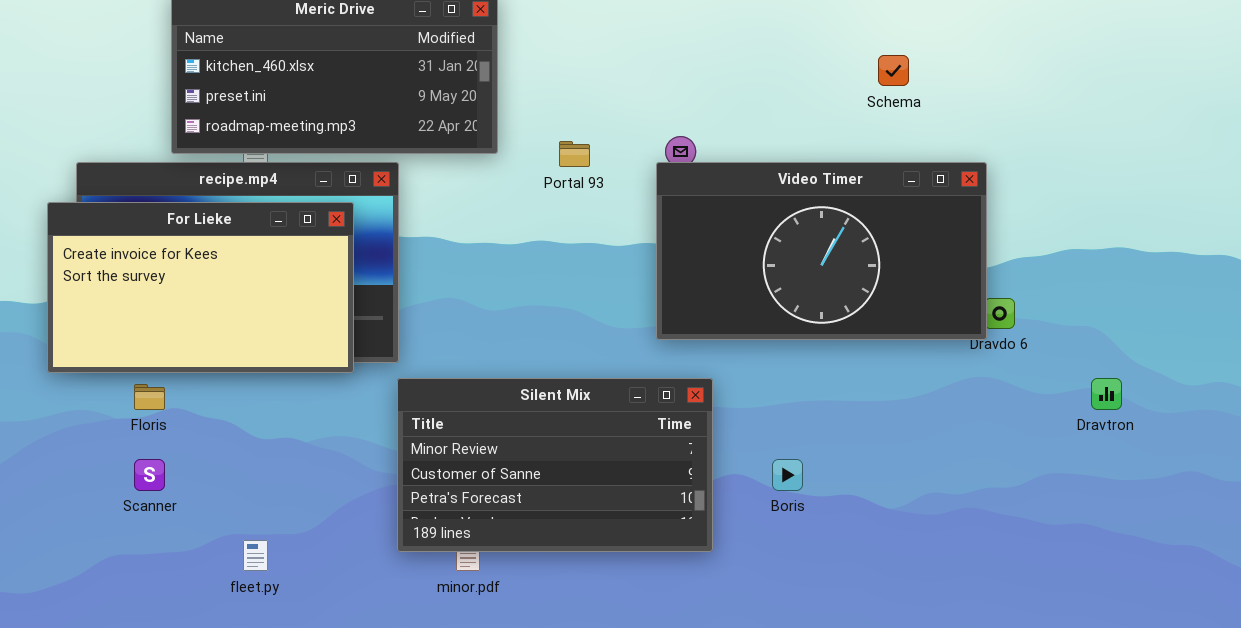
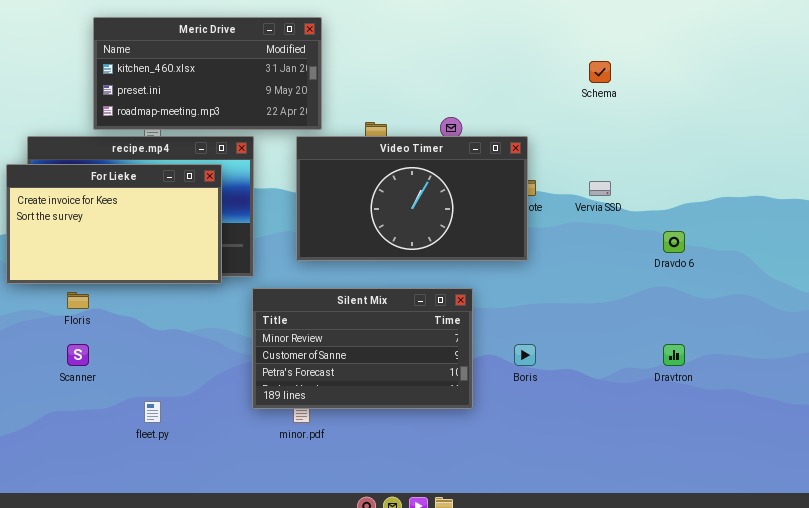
Video Timer: [656,162,987,340] -> [296,136,528,261], moved
Dravtron: [1091,378,1122,410] -> [663,344,685,366], moved

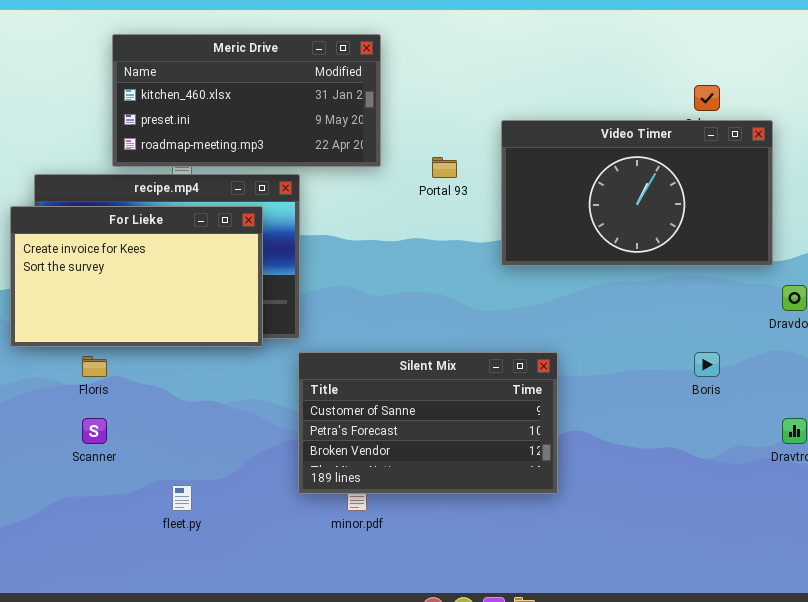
Video Timer: [296,136,528,261] -> [501,120,773,266], moved
Silent Mix: [252,288,473,409] -> [298,352,558,494], scrolled down 1 row
Boris: [514,344,536,366] -> [694,352,720,377], moved

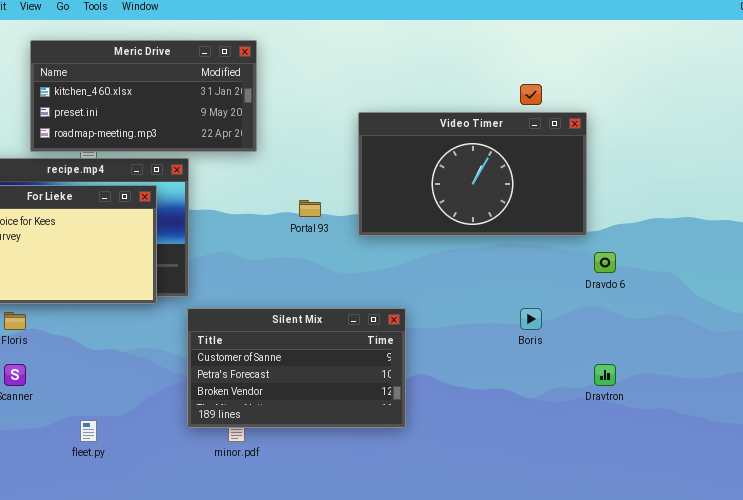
Portal 93: [432,157,457,178] -> [299,200,321,217], moved

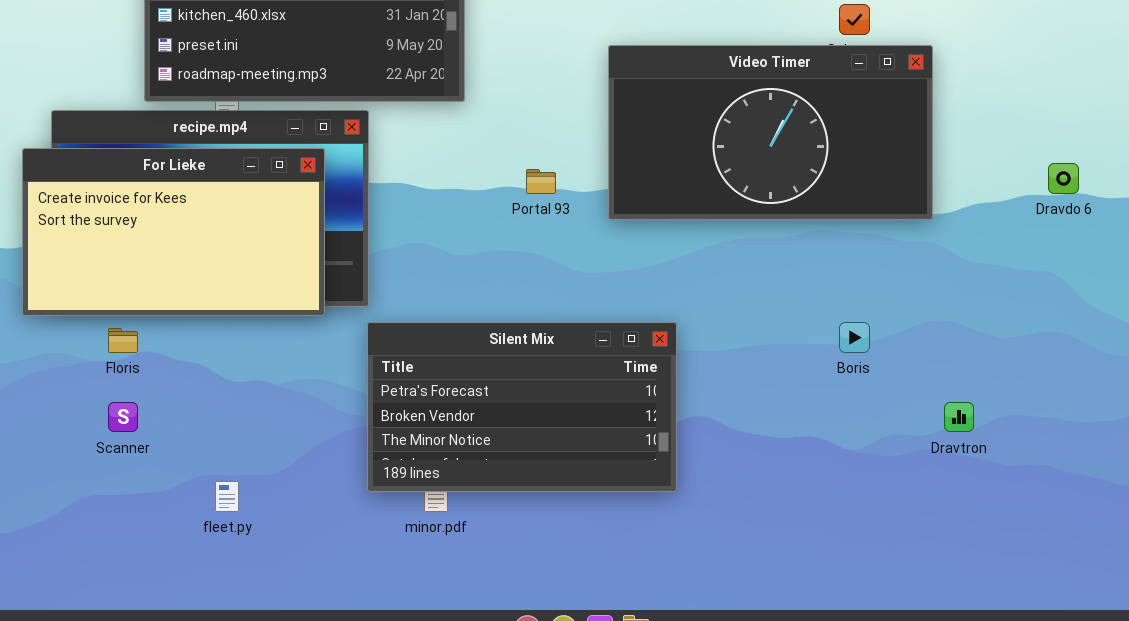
Dravdo 6: [594,252,616,273] -> [1048,163,1079,194], moved
Silent Mix: [187,308,406,428] -> [367,322,677,492], scrolled down 1 row

